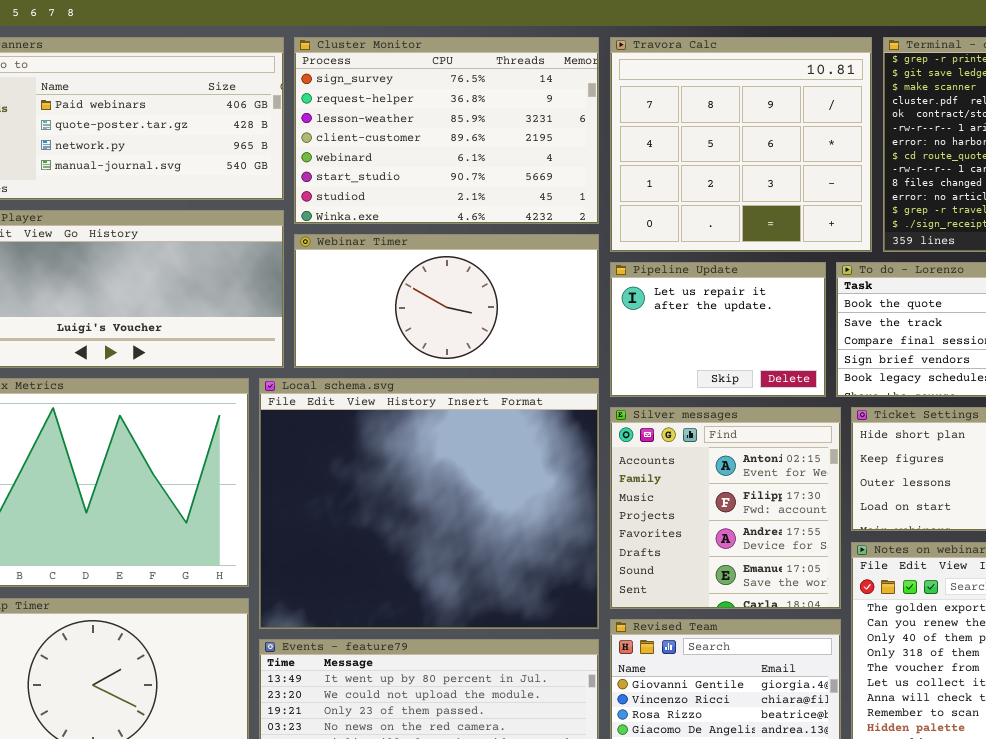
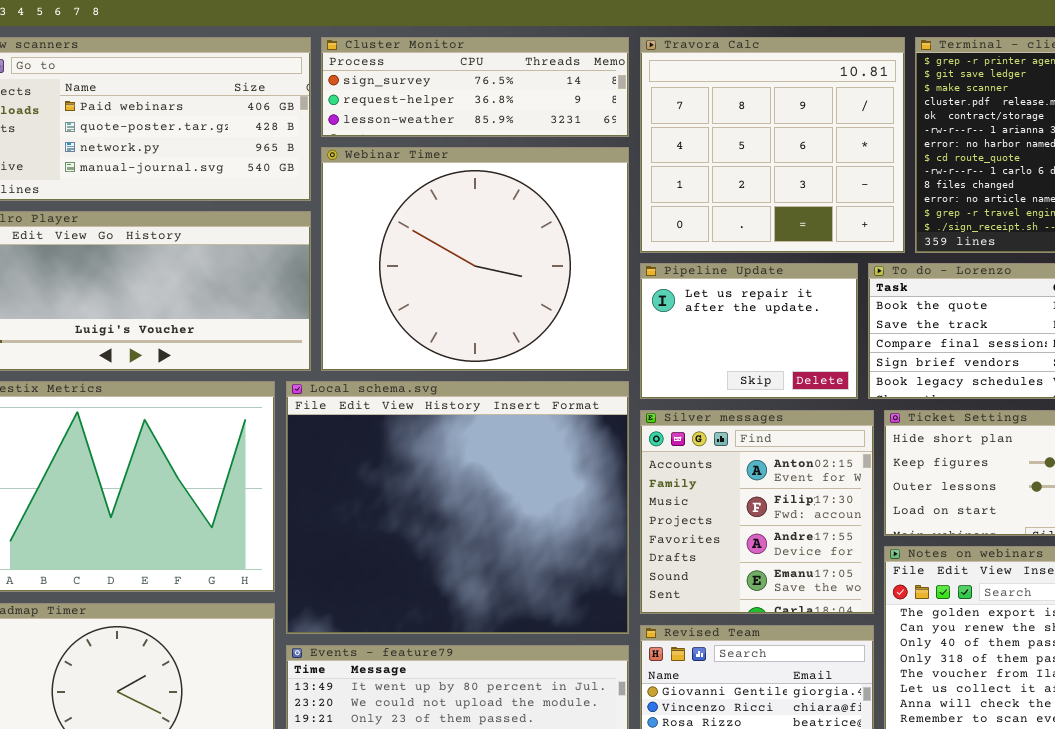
Cluster Monitor: [294,37,599,224] -> [321,37,629,137], resized
Webinar Timer: [294,234,599,368] -> [321,147,629,371], resized

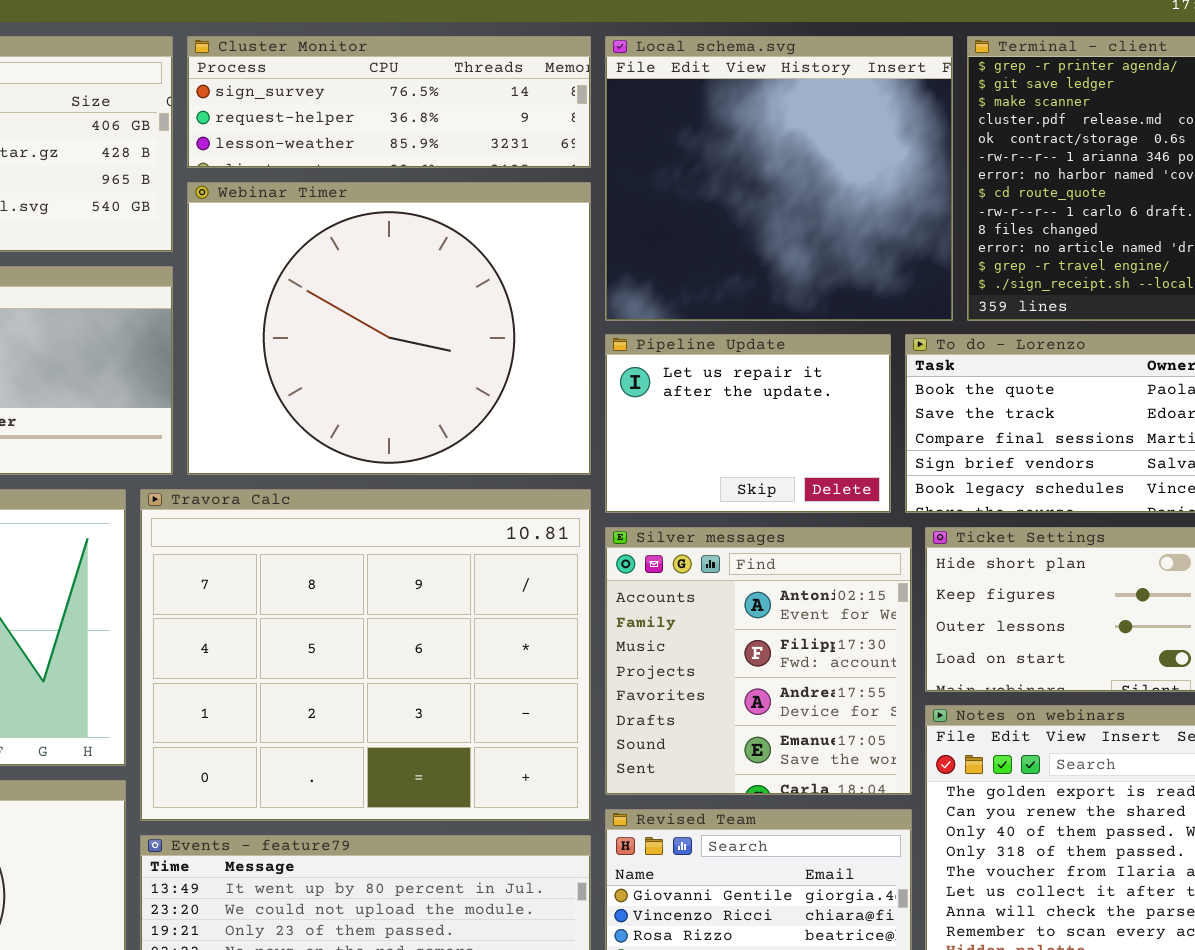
Travora Calc: [640,37,905,253] -> [140,489,591,821], moved, resized
Local schema.svg: [286,381,629,634] -> [605,36,953,321], moved, resized

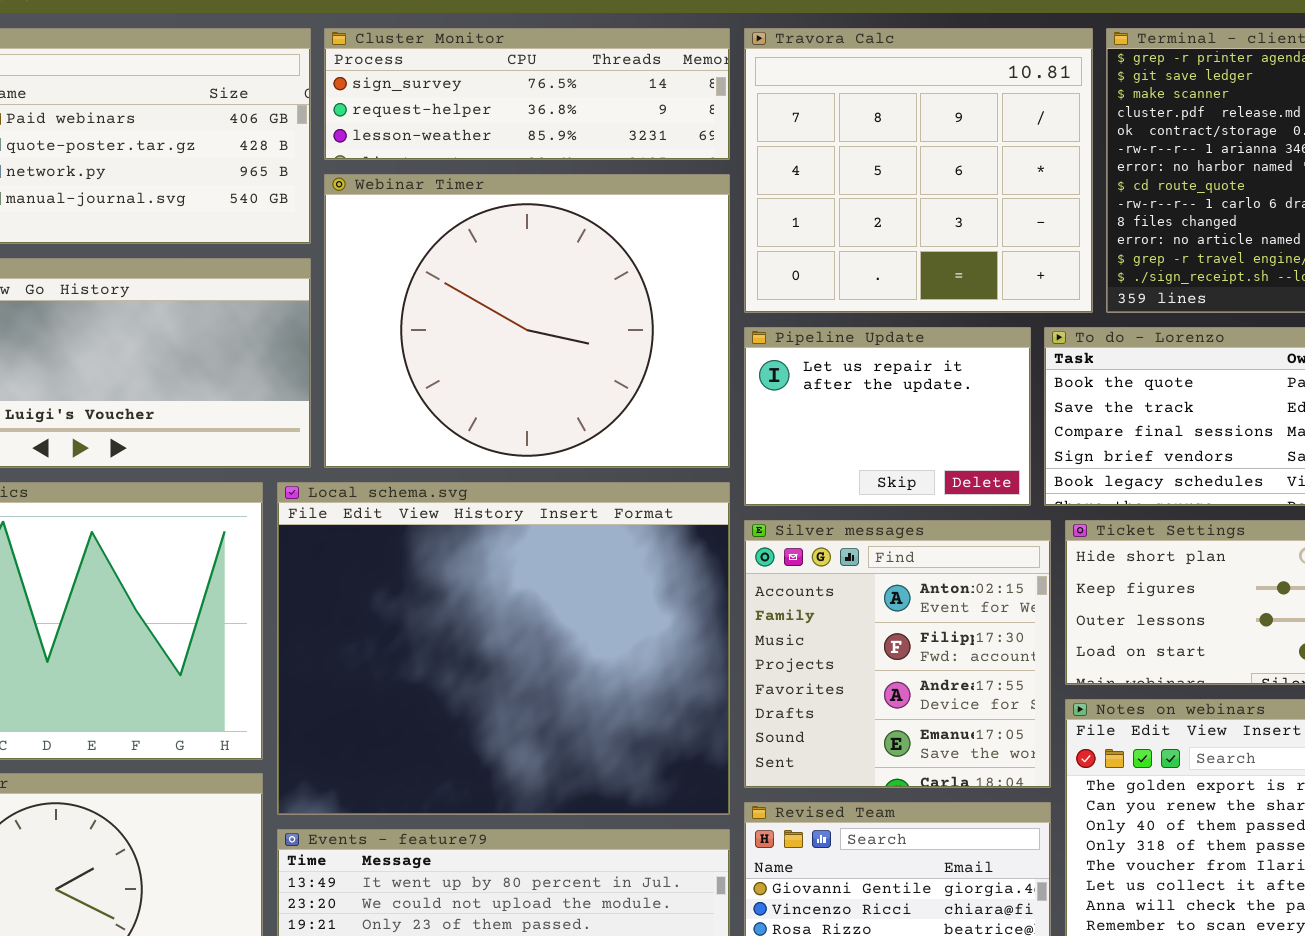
Local schema.svg: [605,36,953,321] -> [277,482,730,815], moved, resized
Travora Calc: [140,489,591,821] -> [744,28,1093,313], moved, resized

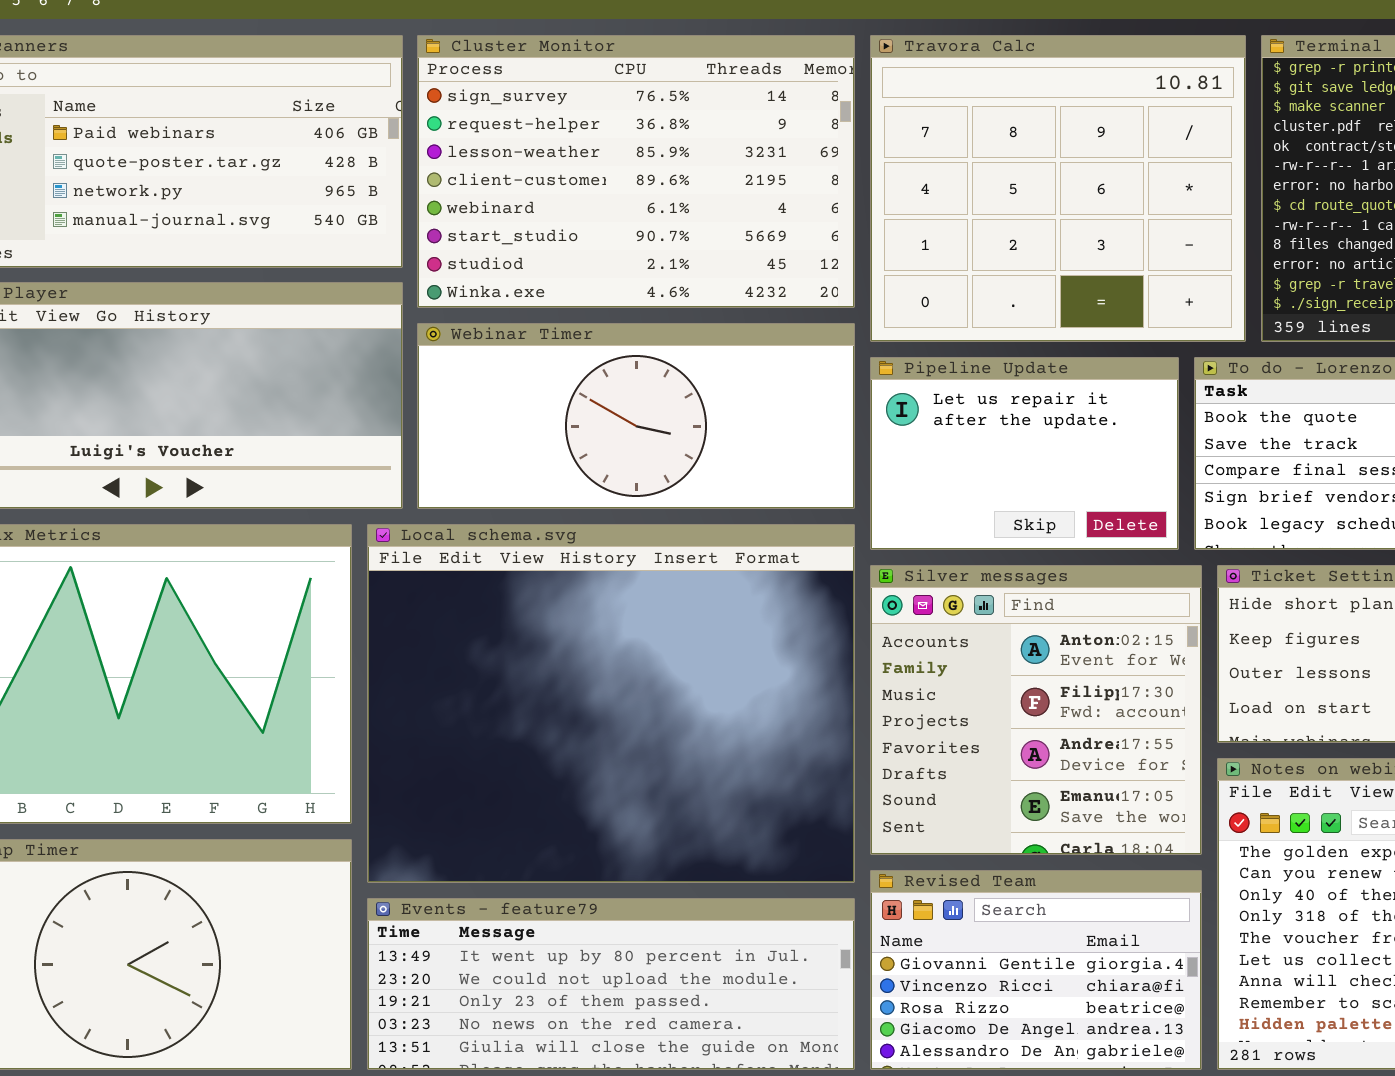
Cluster Monitor: [324,28,730,160] -> [417,35,855,308], resized
Webinar Timer: [324,174,730,468] -> [417,323,855,509], resized

